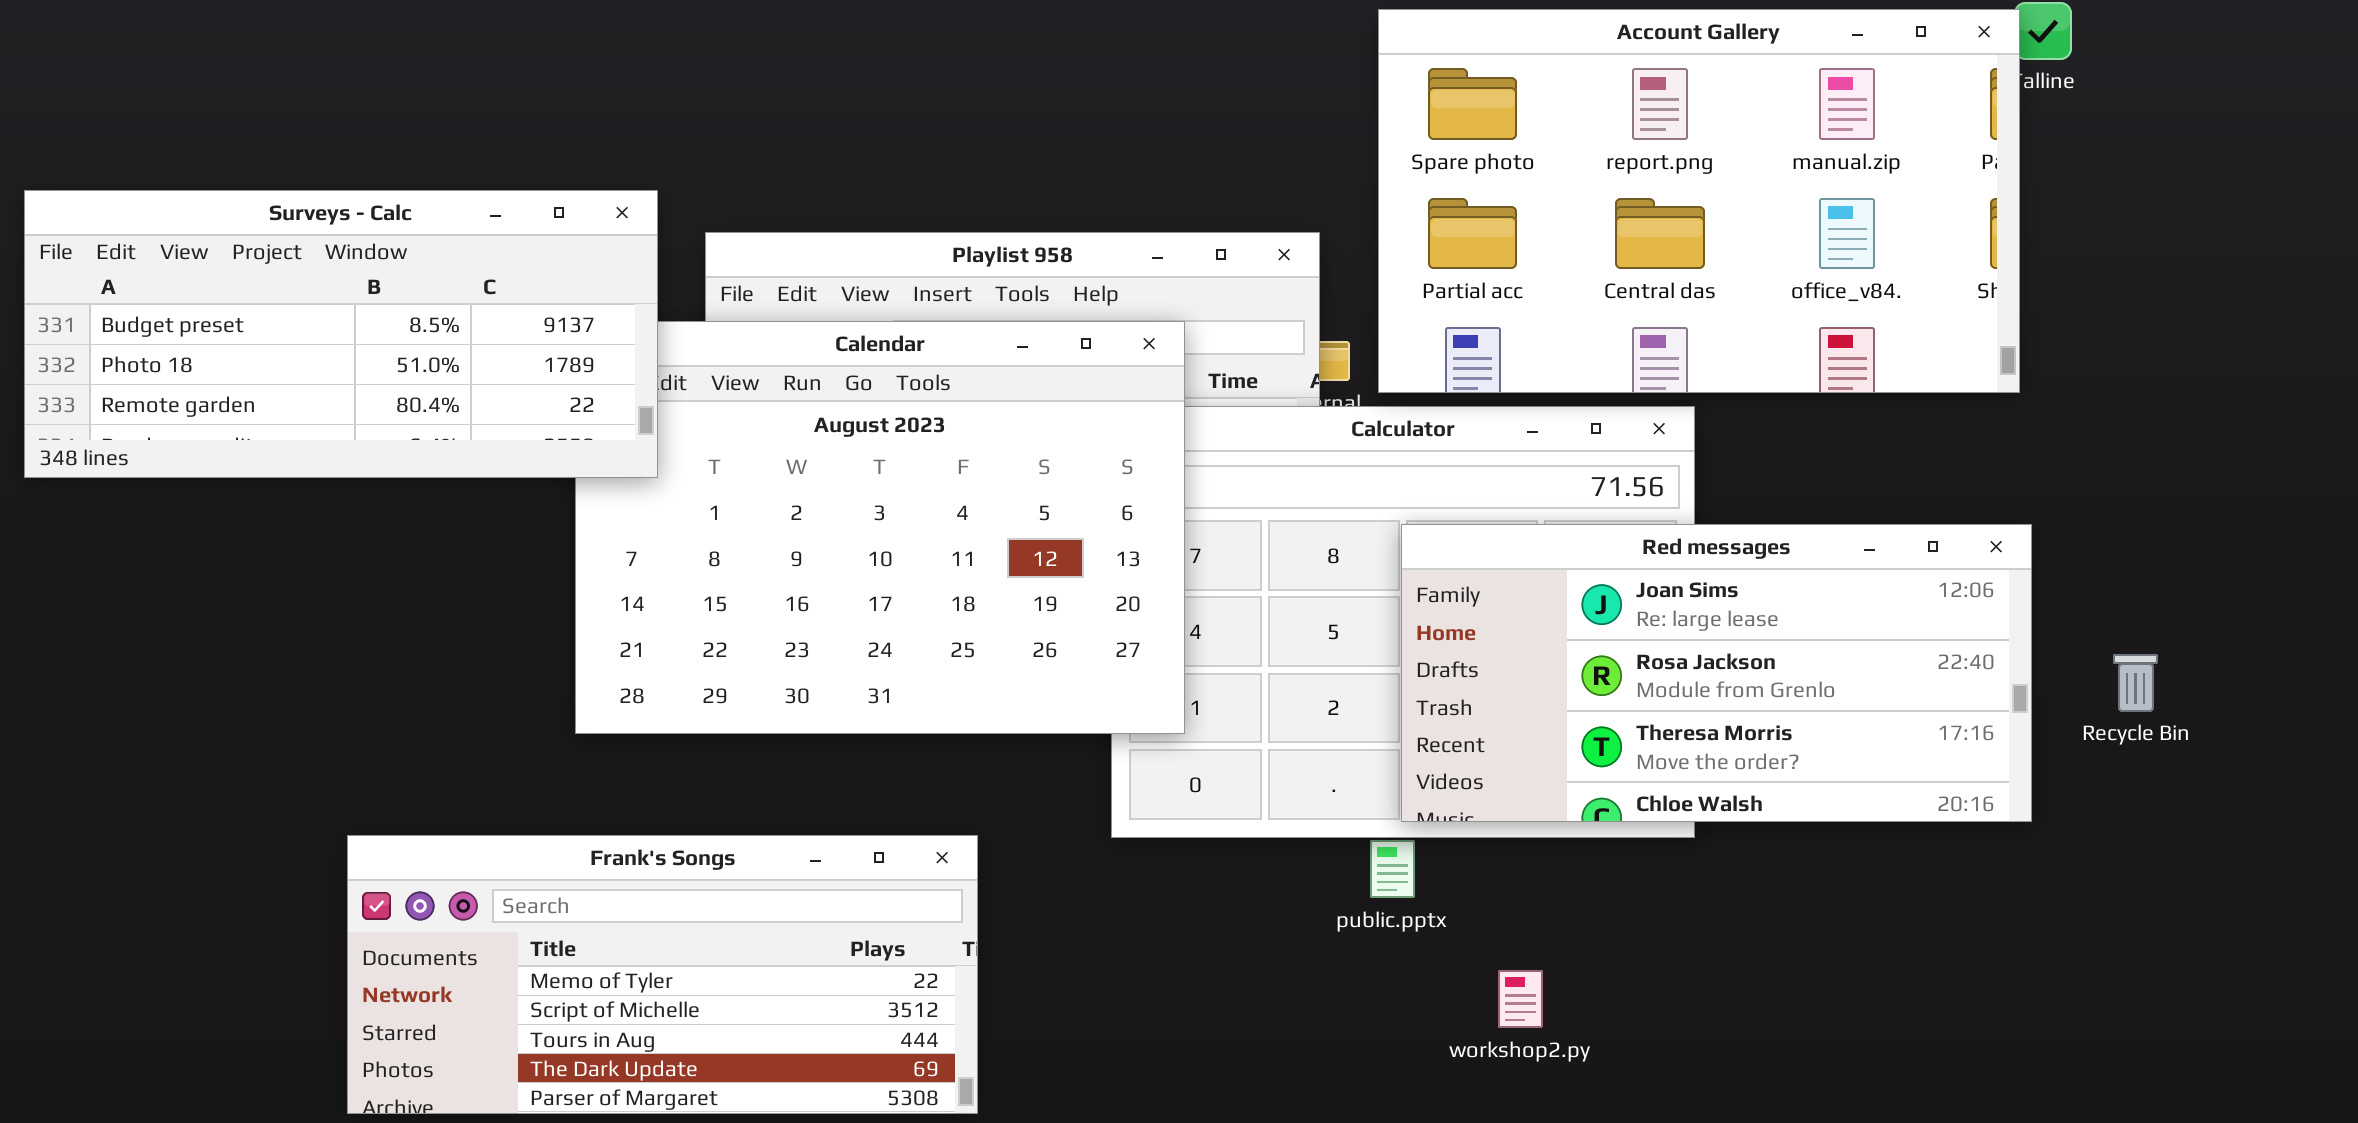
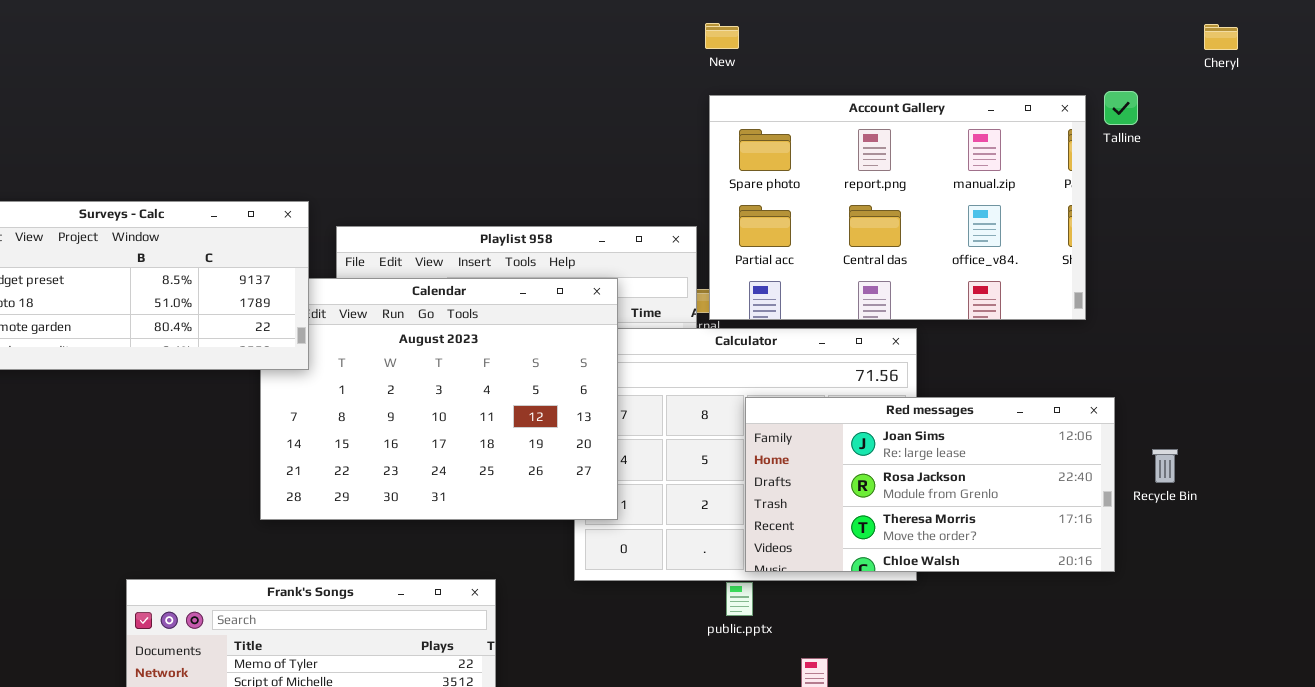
Account Gallery: [1378,9,2020,393] -> [709,95,1086,320], moved
Recycle Bin: [2113,654,2158,712] -> [1152,449,1178,483], moved

